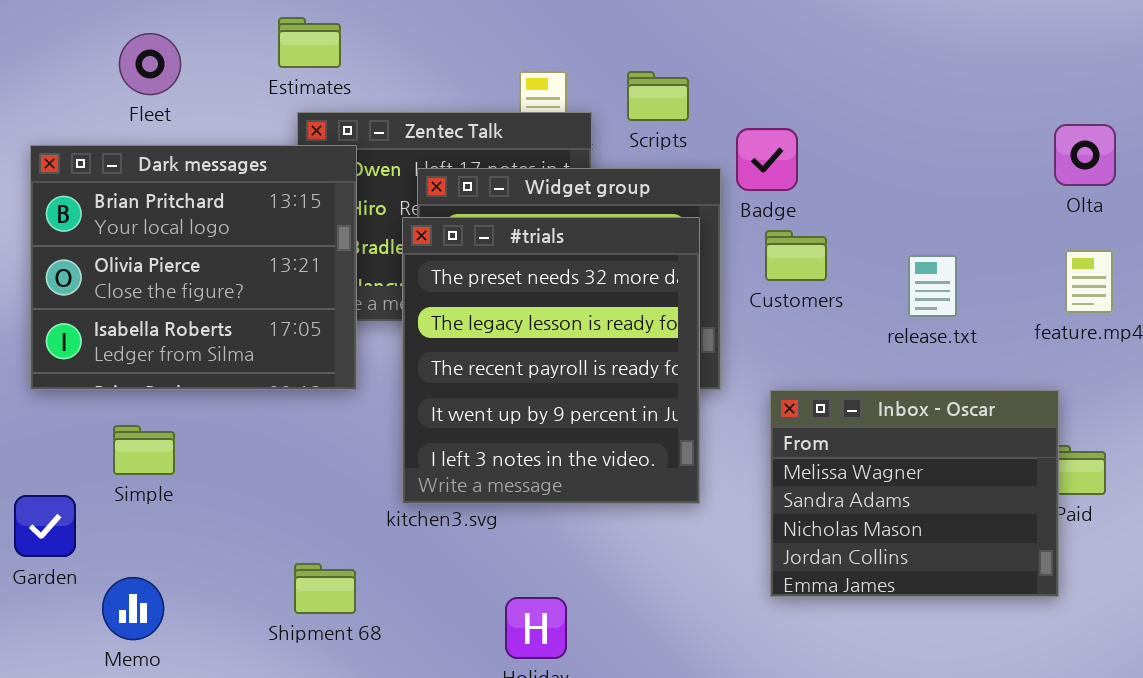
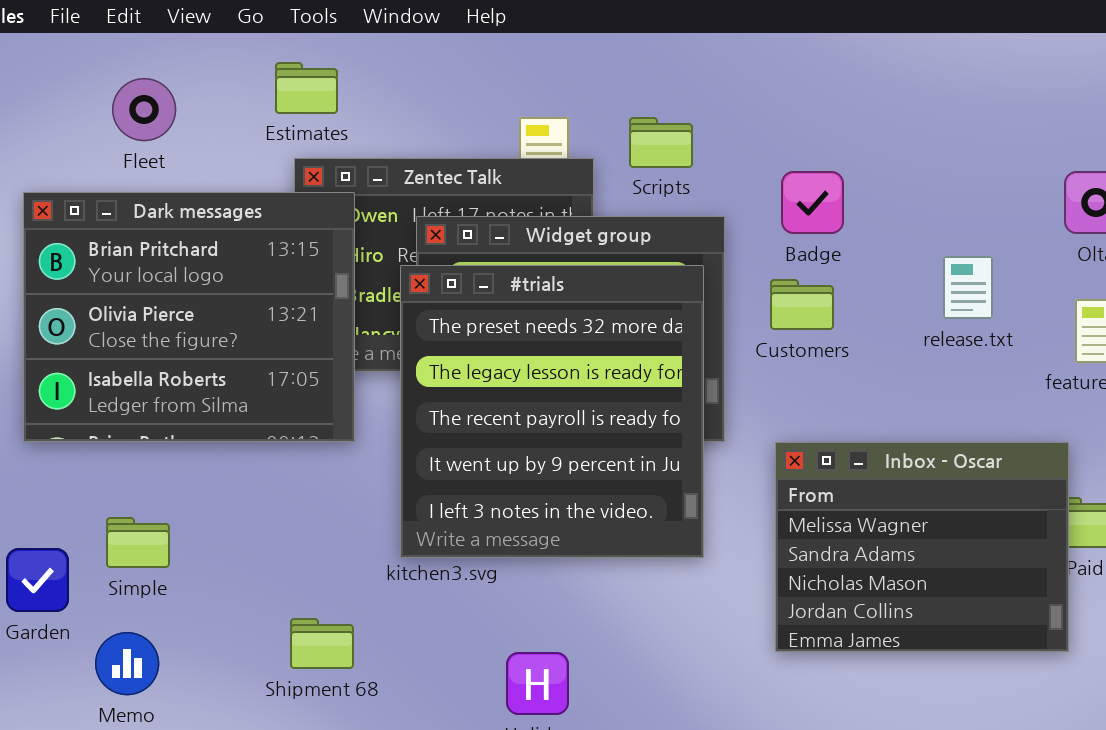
Badge: [736,128,798,191] -> [781,171,844,234], moved
release.txt: [908,255,957,317] -> [943,256,993,319], moved
Simple: [113,425,175,475] -> [106,517,170,568], moved

